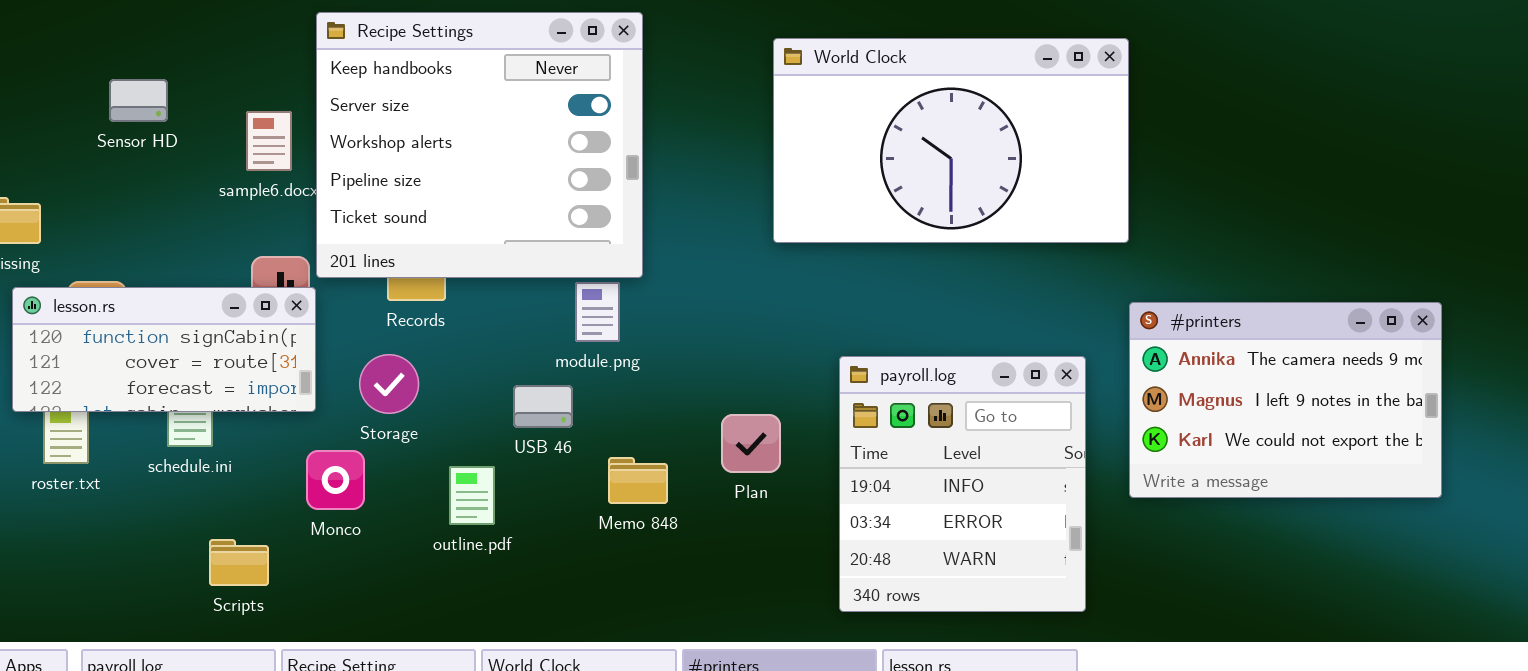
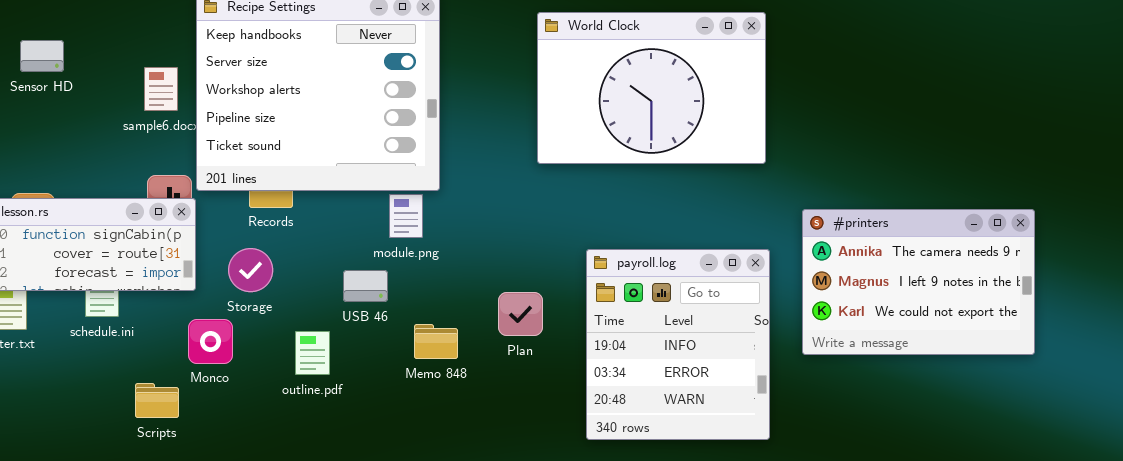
World Clock: [773,38,1129,243] -> [537,12,766,164], resized
Sensor HD: [109,79,168,122] -> [20,40,64,72], moved
Scripts: [209,539,269,586] -> [135,383,179,418], moved

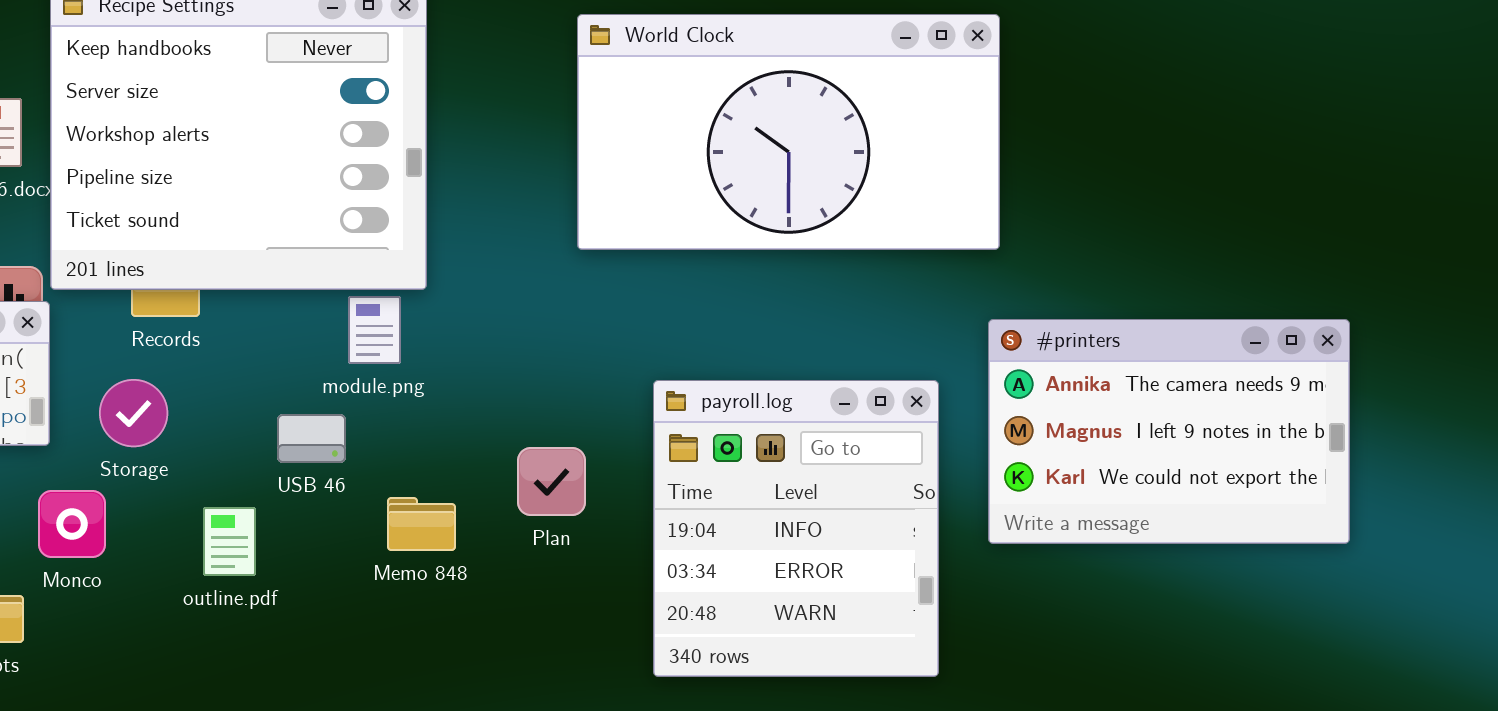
World Clock: [537,12,766,164] -> [577,14,1000,250], resized

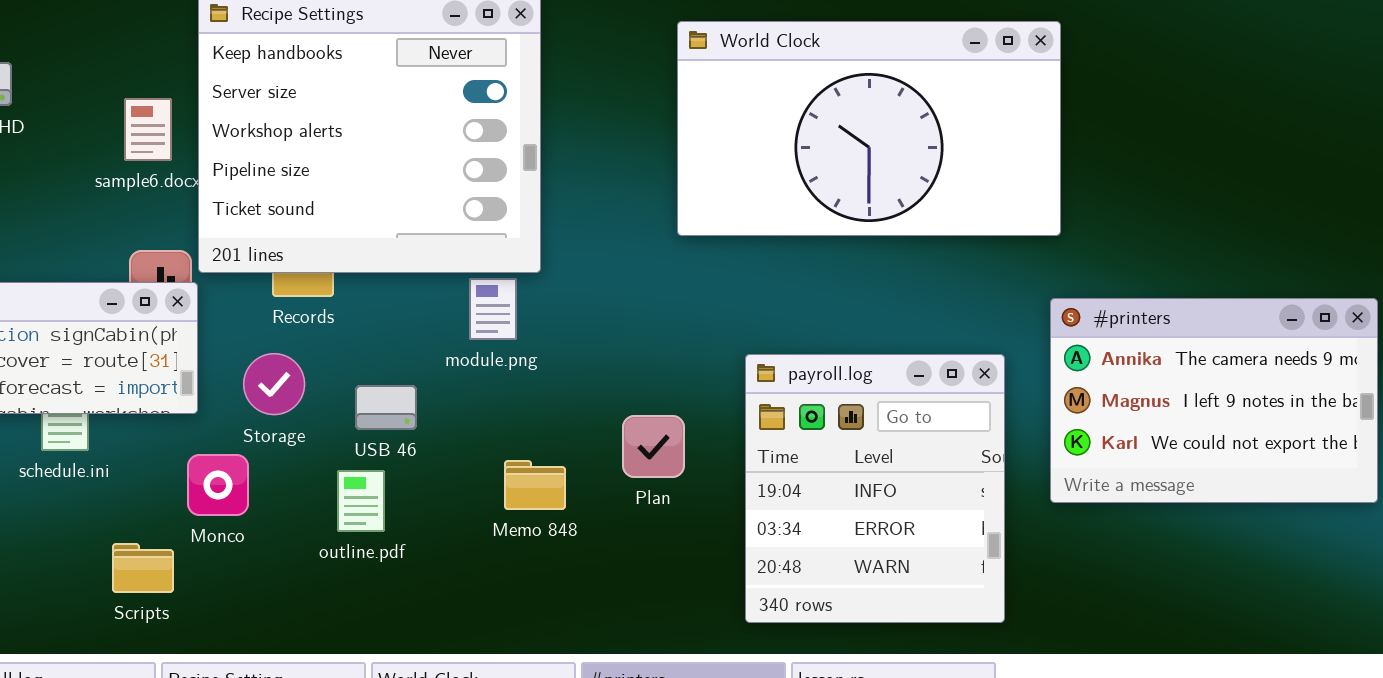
USB 46: [277,414,346,463] -> [355,385,417,430], moved

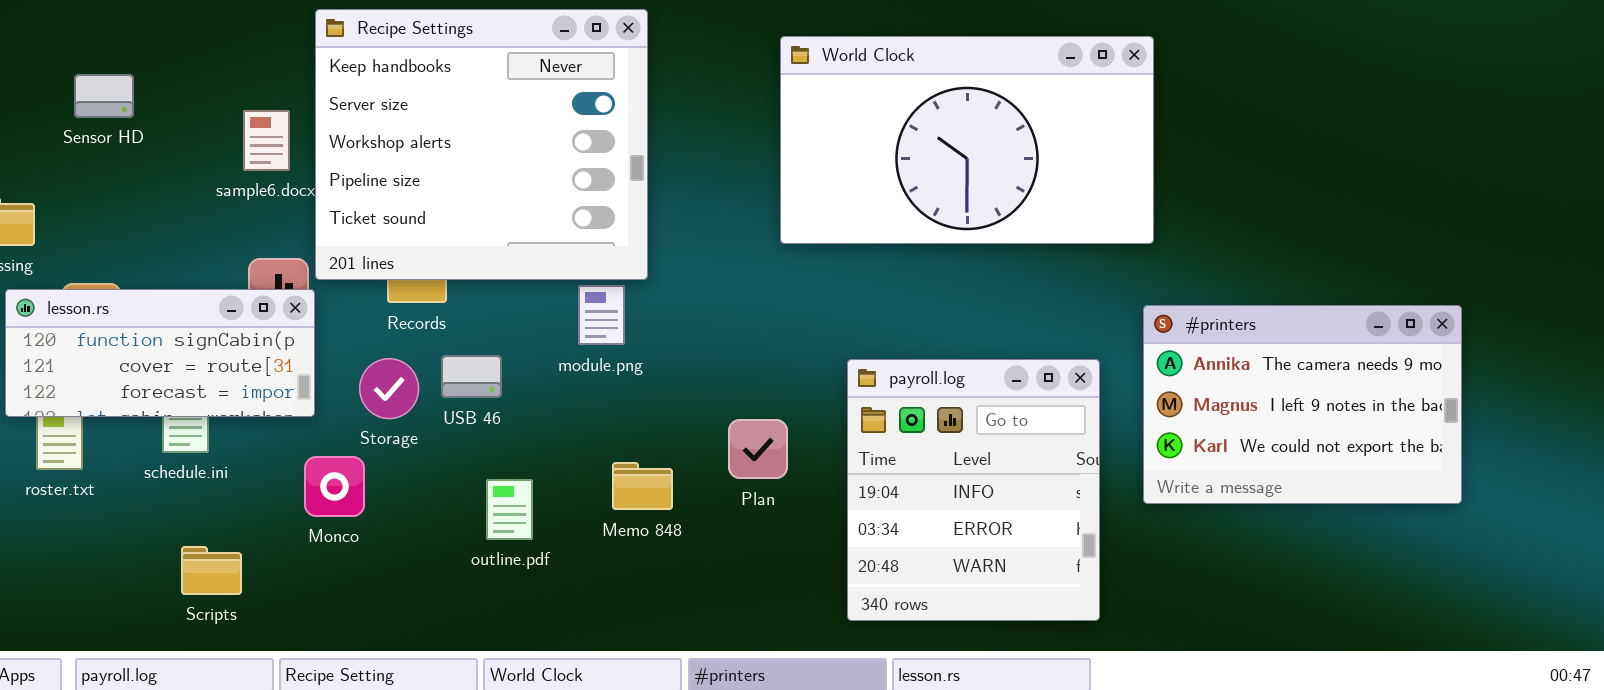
USB 46: [355,385,417,430] -> [441,355,502,398], moved
outline.pdf: [337,470,385,532] -> [486,479,533,540], moved
Scripts: [112,543,174,593] -> [181,546,242,595], moved

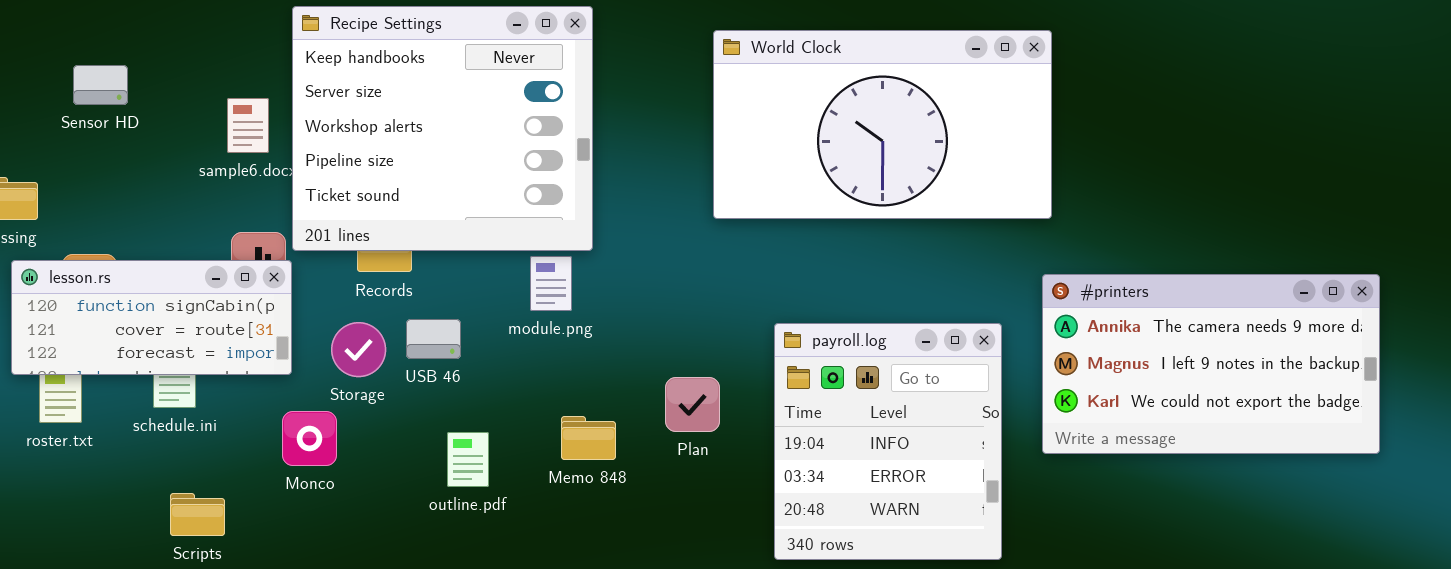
#printers: [1143,305,1462,504] -> [1042,274,1380,454], resized

